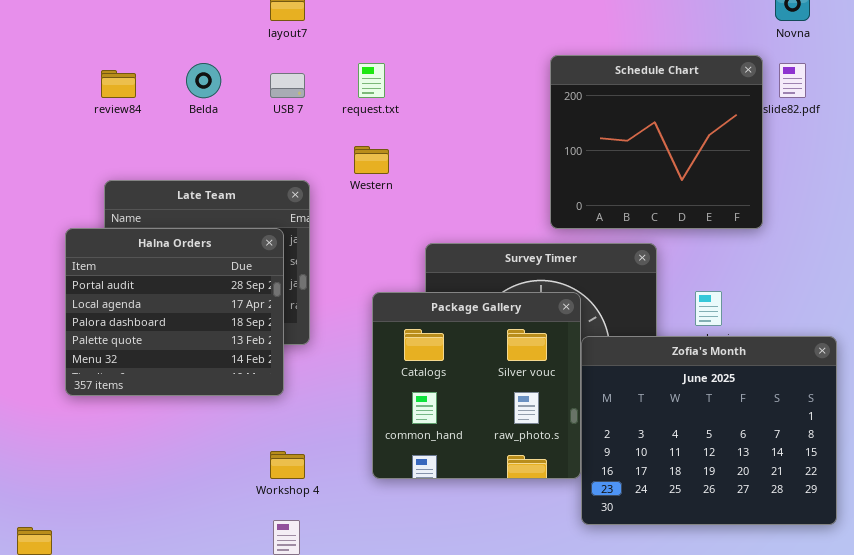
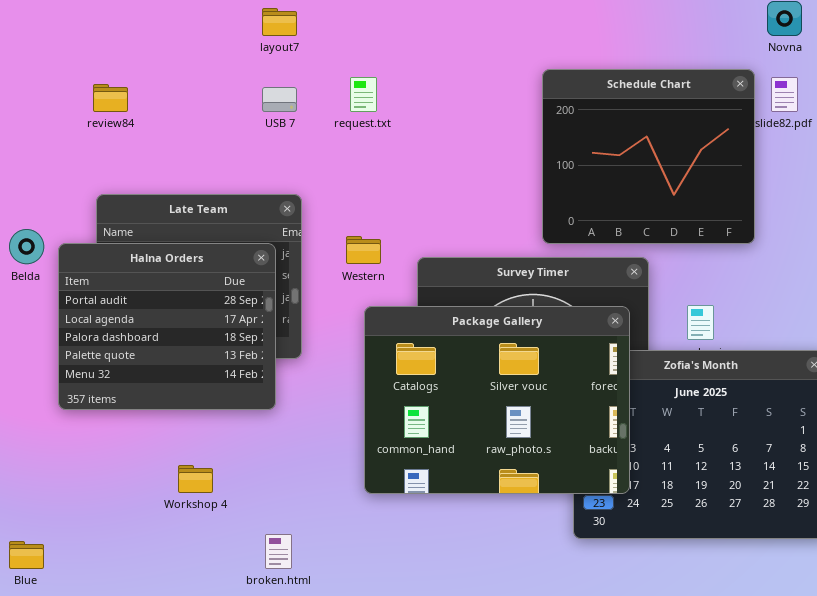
Belda: [186,63,221,98] -> [9,229,44,264], moved
Western: [354,146,389,174] -> [346,236,381,264], moved
Package Gallery: [372,292,581,479] -> [364,306,630,494], resized
Workshop 4: [270,451,305,479] -> [178,465,213,493], moved

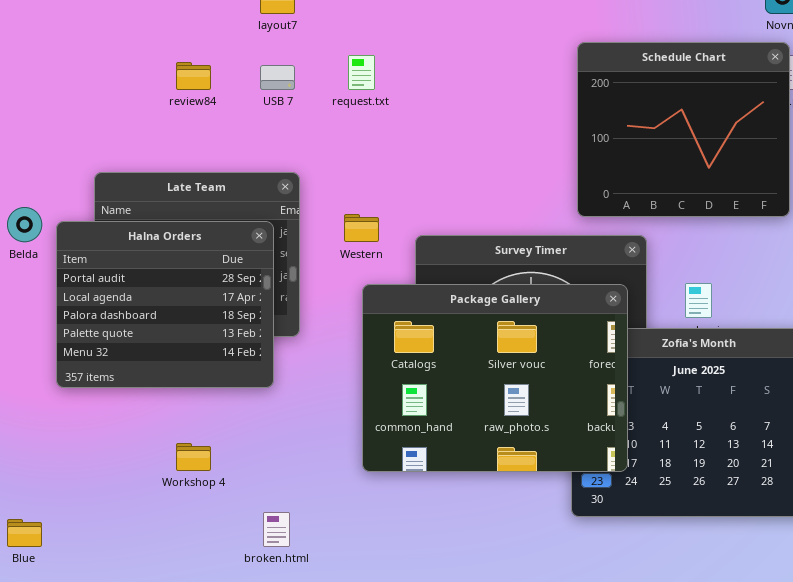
Schedule Chart: [542,69,755,244] -> [577,42,790,217], moved
review84: [93,84,128,112] -> [176,62,211,90], moved

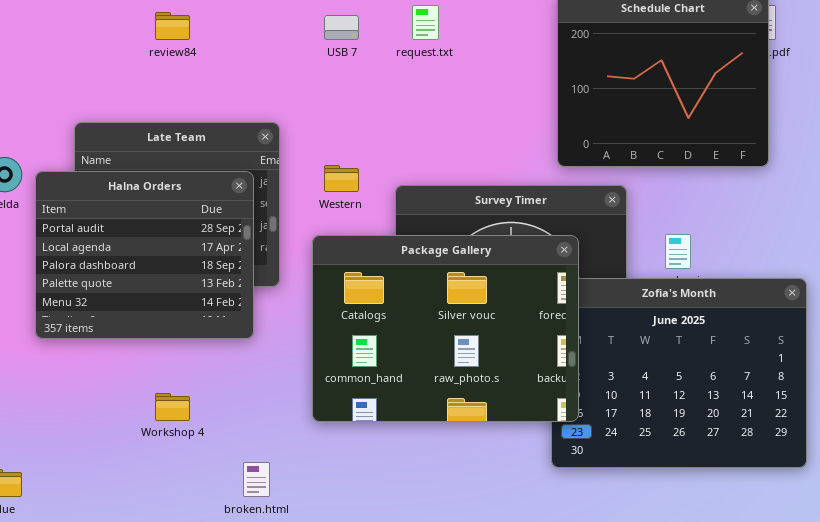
request.txt: [348,55,375,90] -> [412,5,439,40], moved
USB 7: [260,65,295,90] -> [324,15,359,40], moved
Package Gallery: [362,284,628,472] -> [312,235,579,422], moved

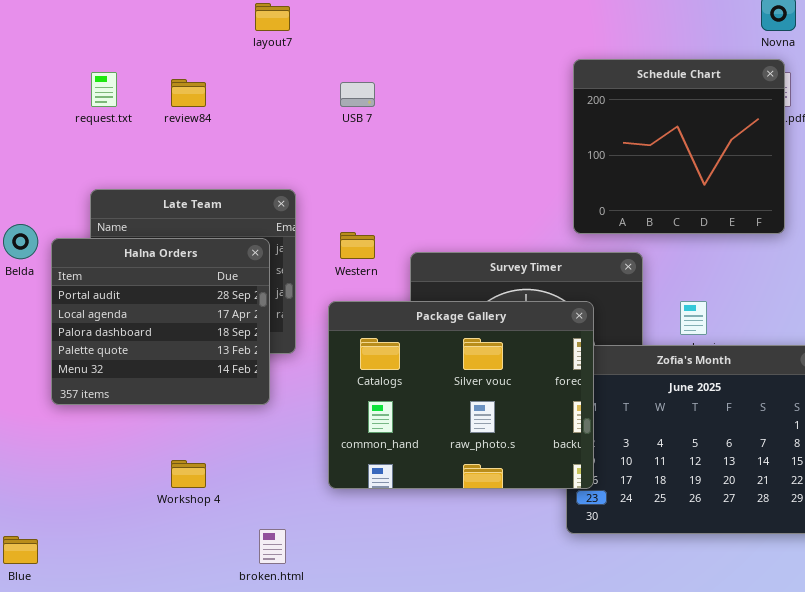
request.txt: [412,5,439,40] -> [91,72,117,107], moved

